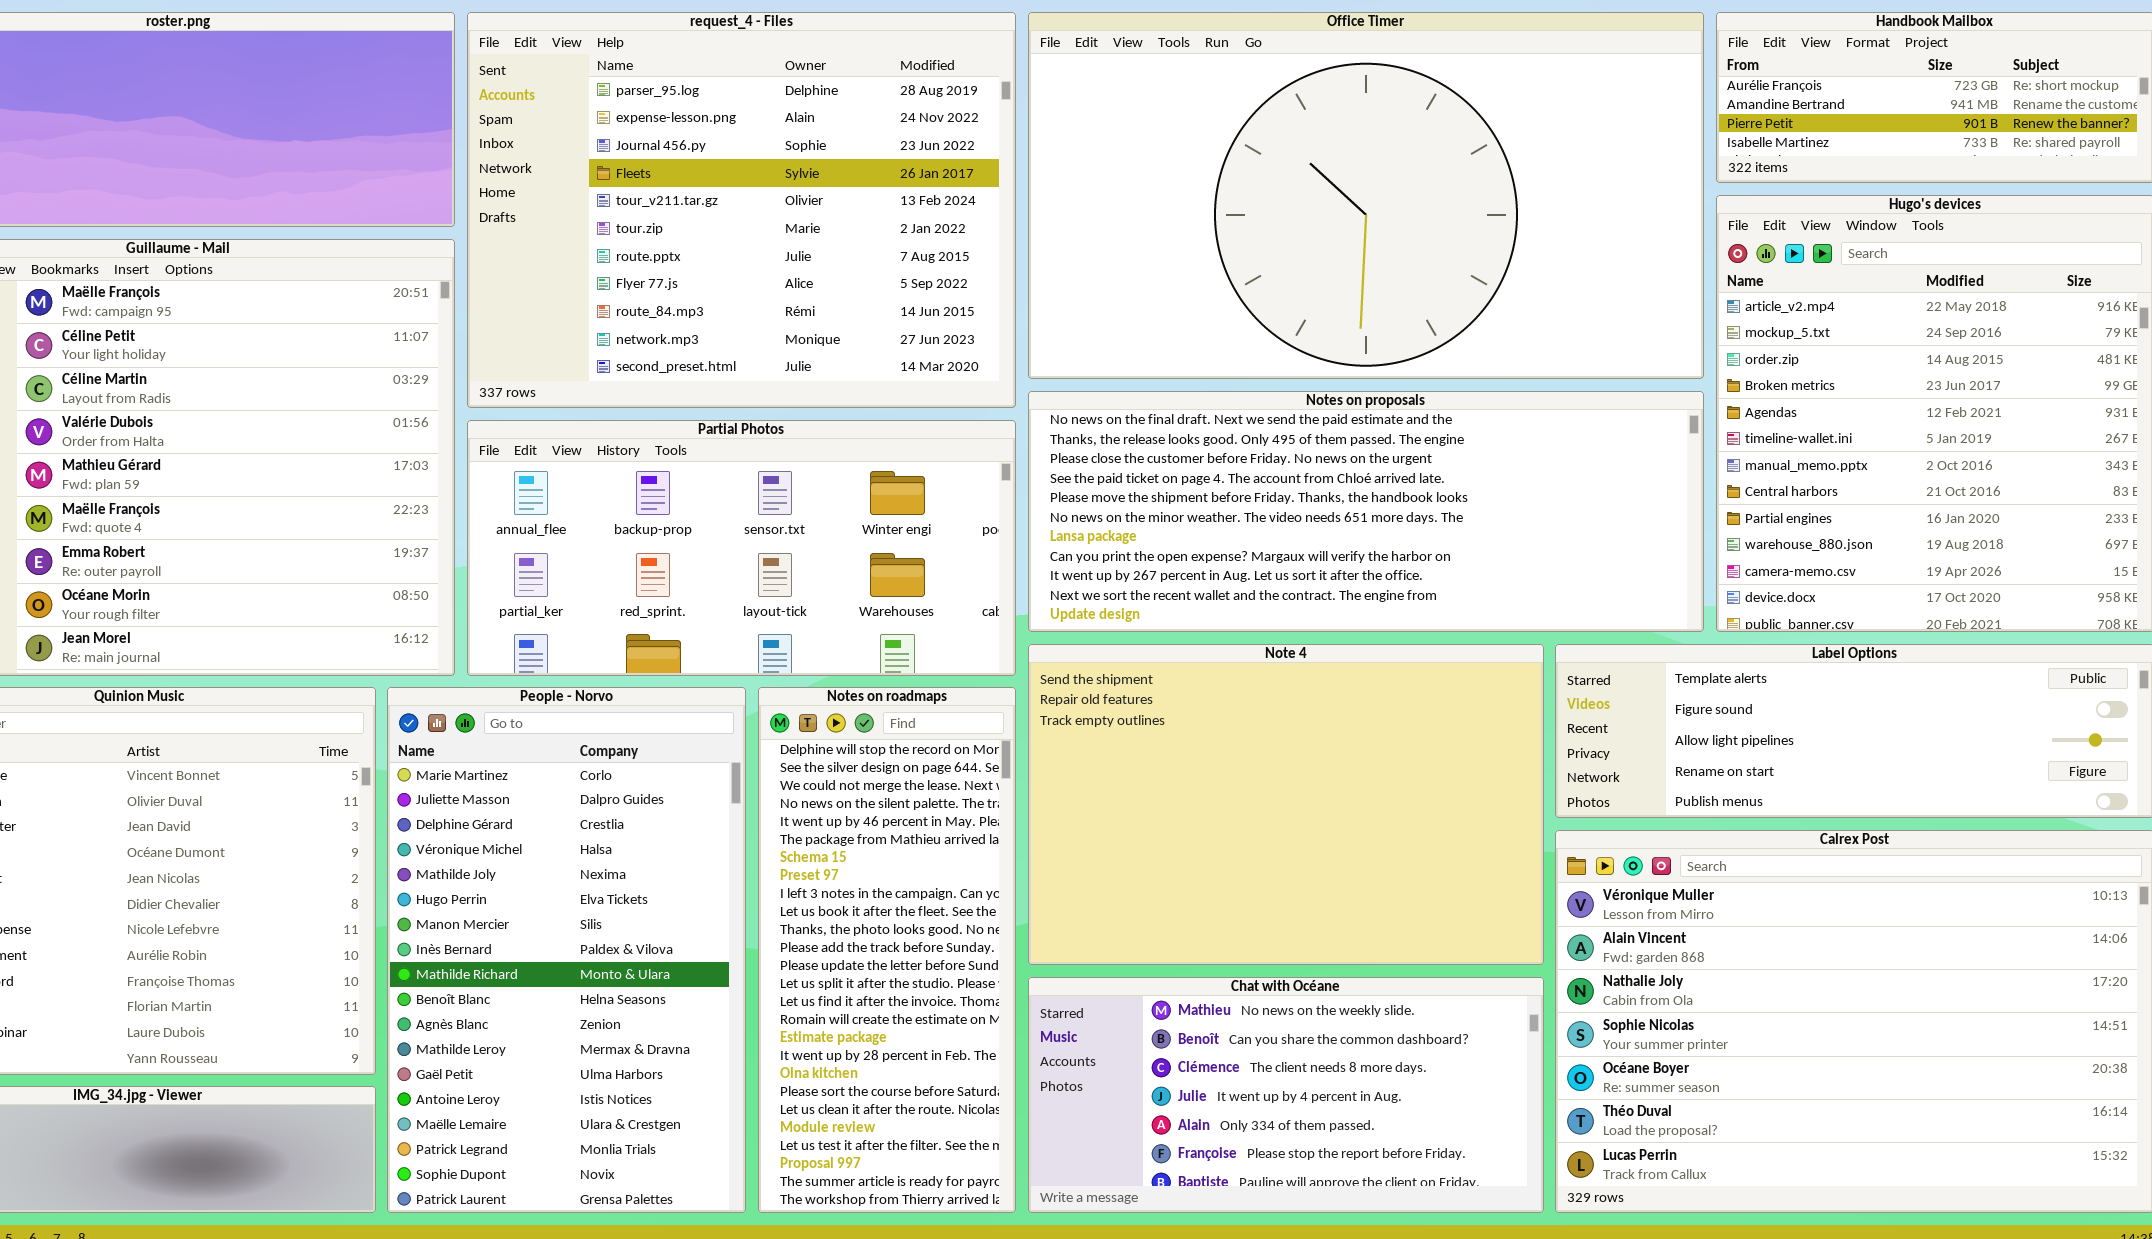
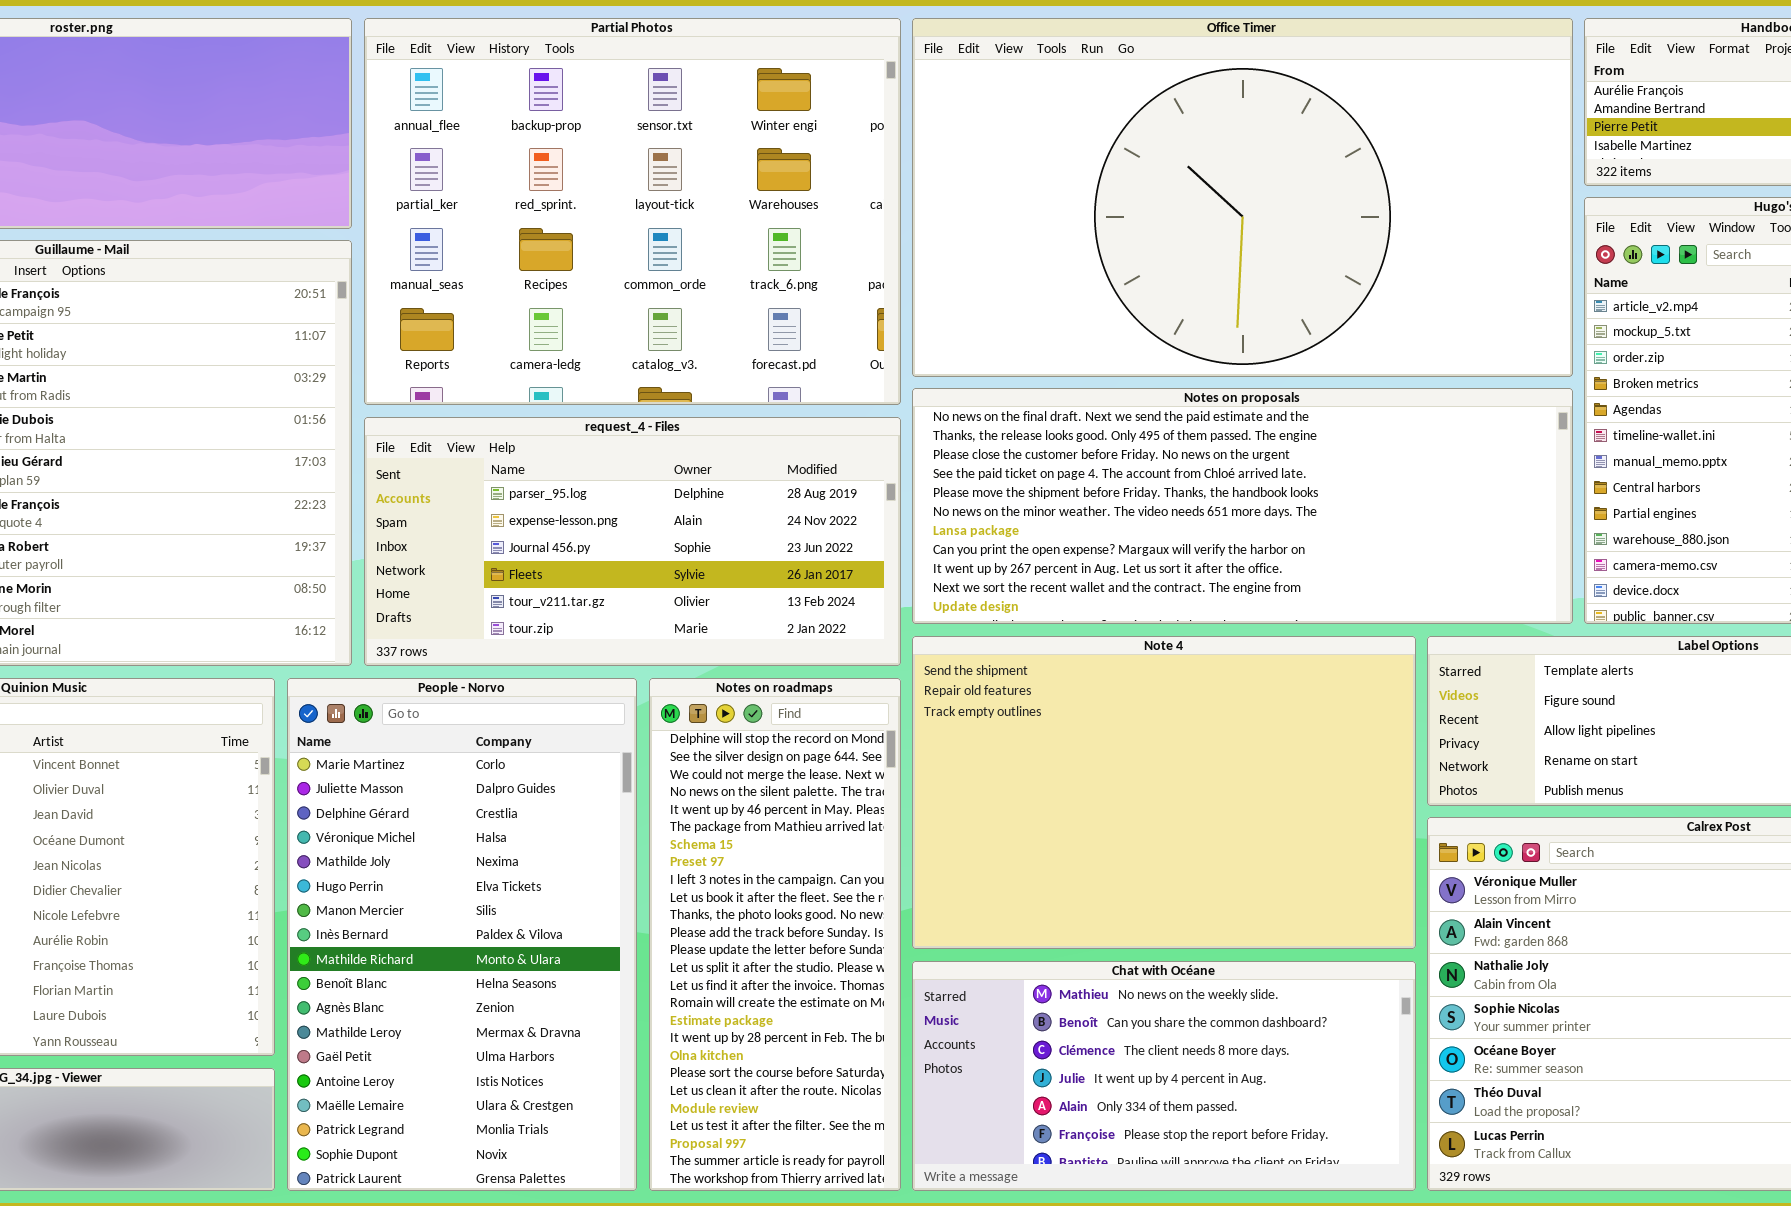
request_4 - Files: [467,12,1016,408] -> [364,417,901,666], moved, resized
Partial Photos: [467,420,1016,676] -> [364,18,901,405], moved, resized

